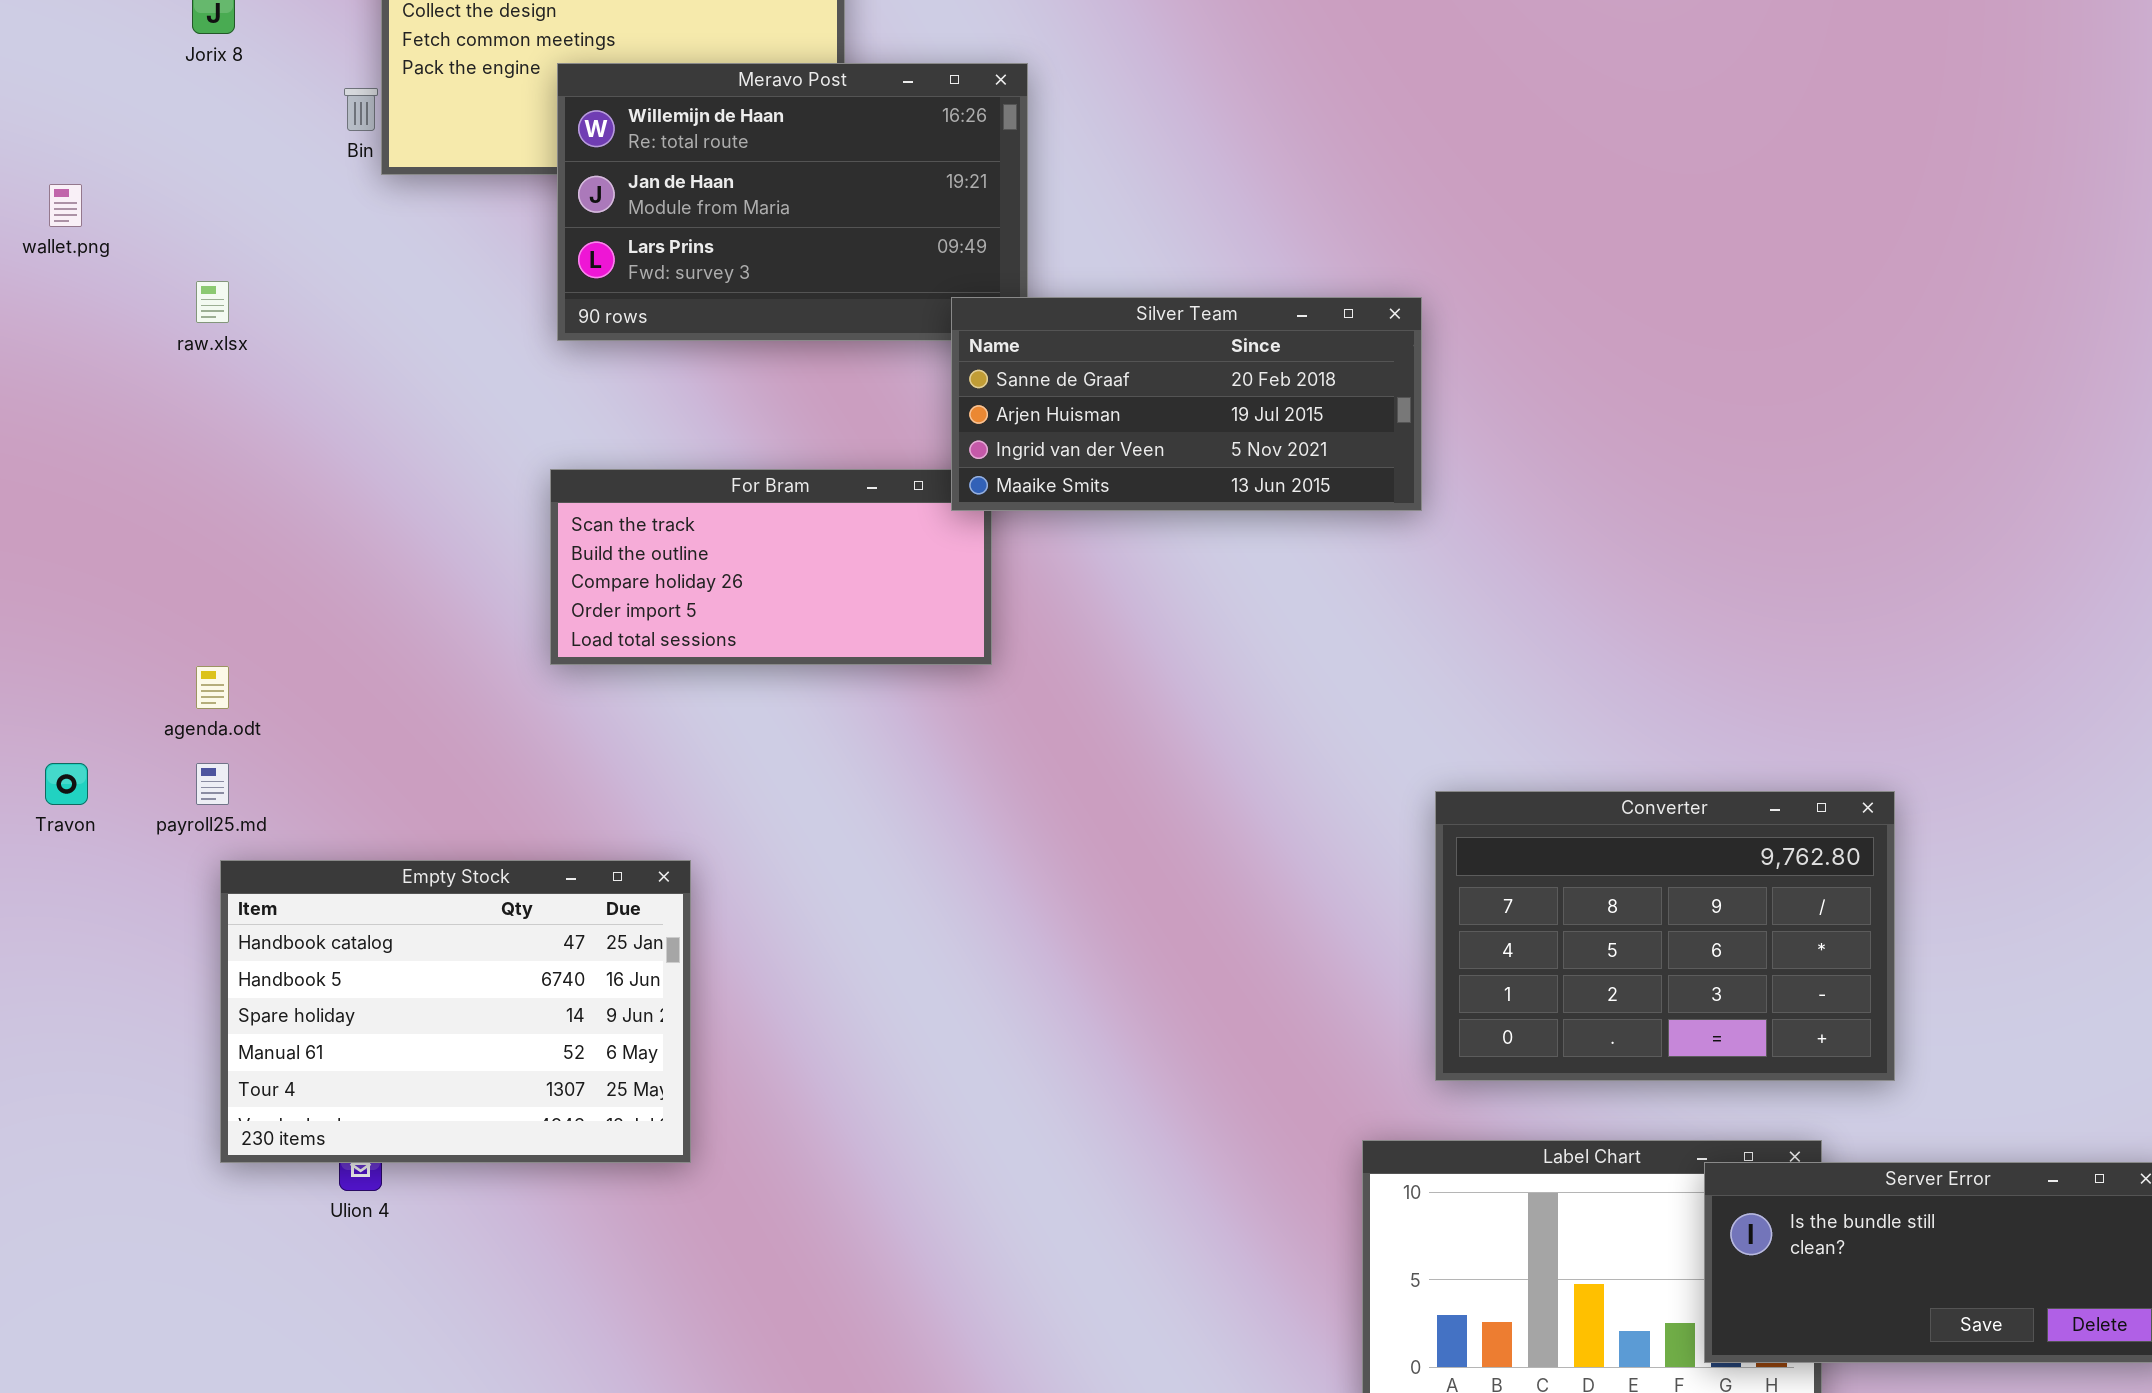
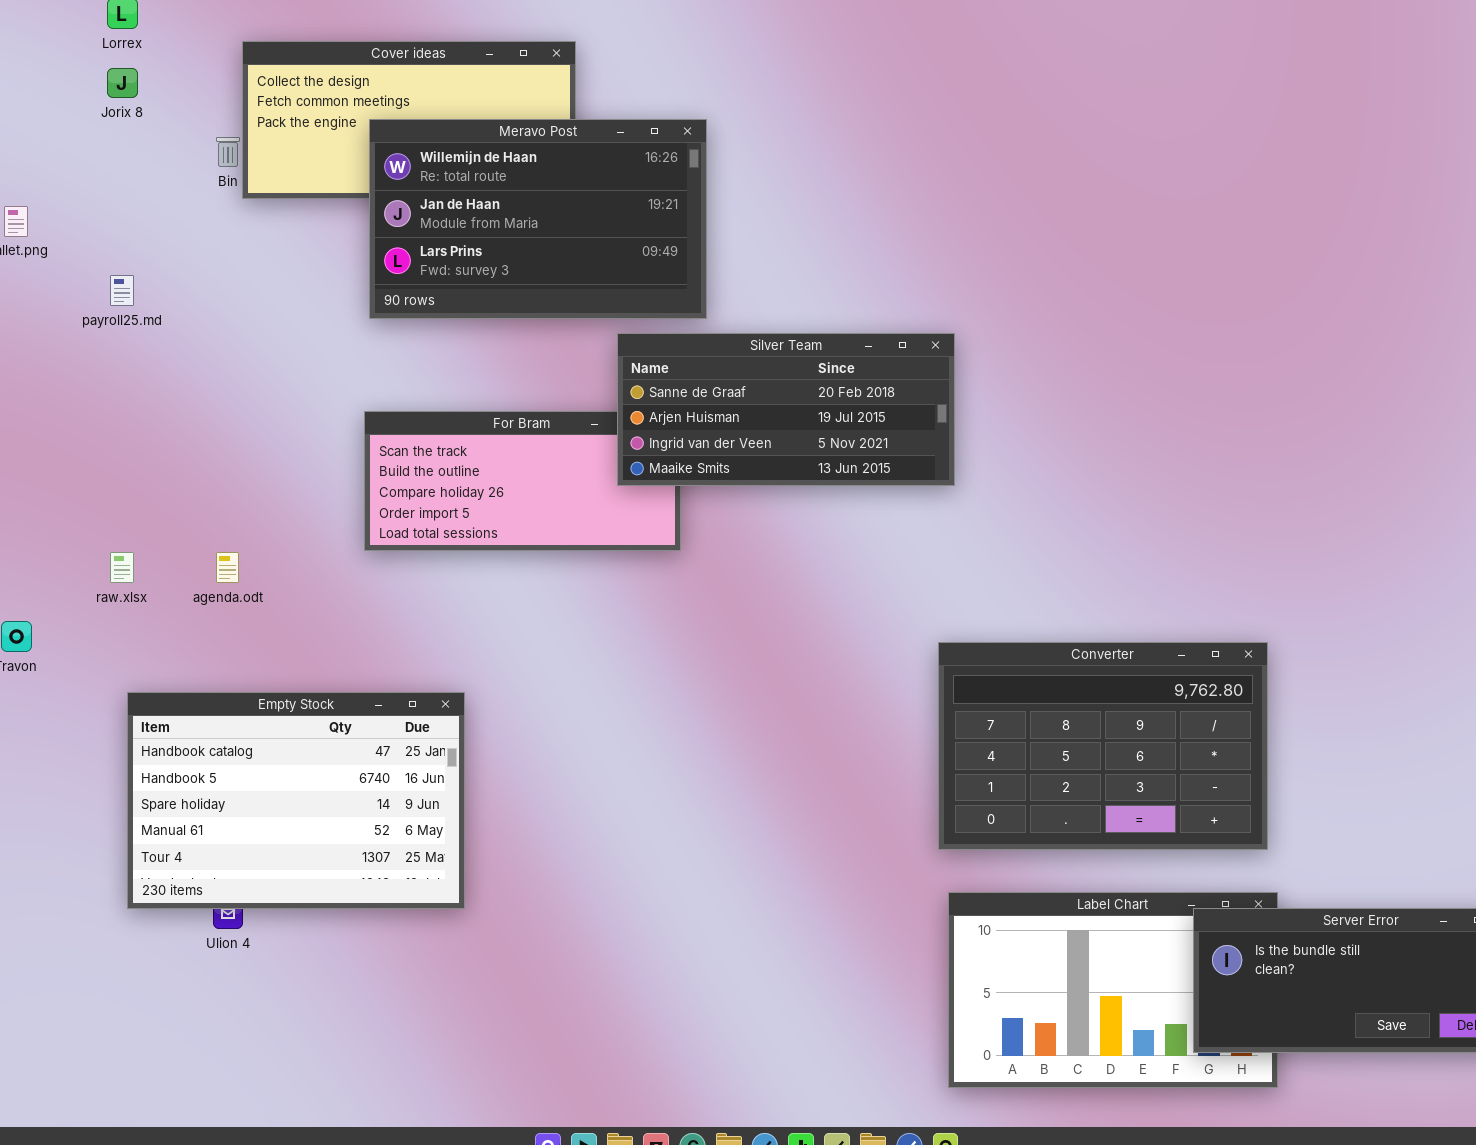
raw.xlsx: [196,281,229,323] -> [110,552,134,583], moved
Silver Team: [951,297,1422,511] -> [617,333,955,486], moved
agenda.odt: [196,666,229,709] -> [216,552,239,583], moved
payroll25.md: [196,763,229,805] -> [110,275,134,306], moved
Converter: [1435,791,1895,1081] -> [938,642,1268,850], moved

